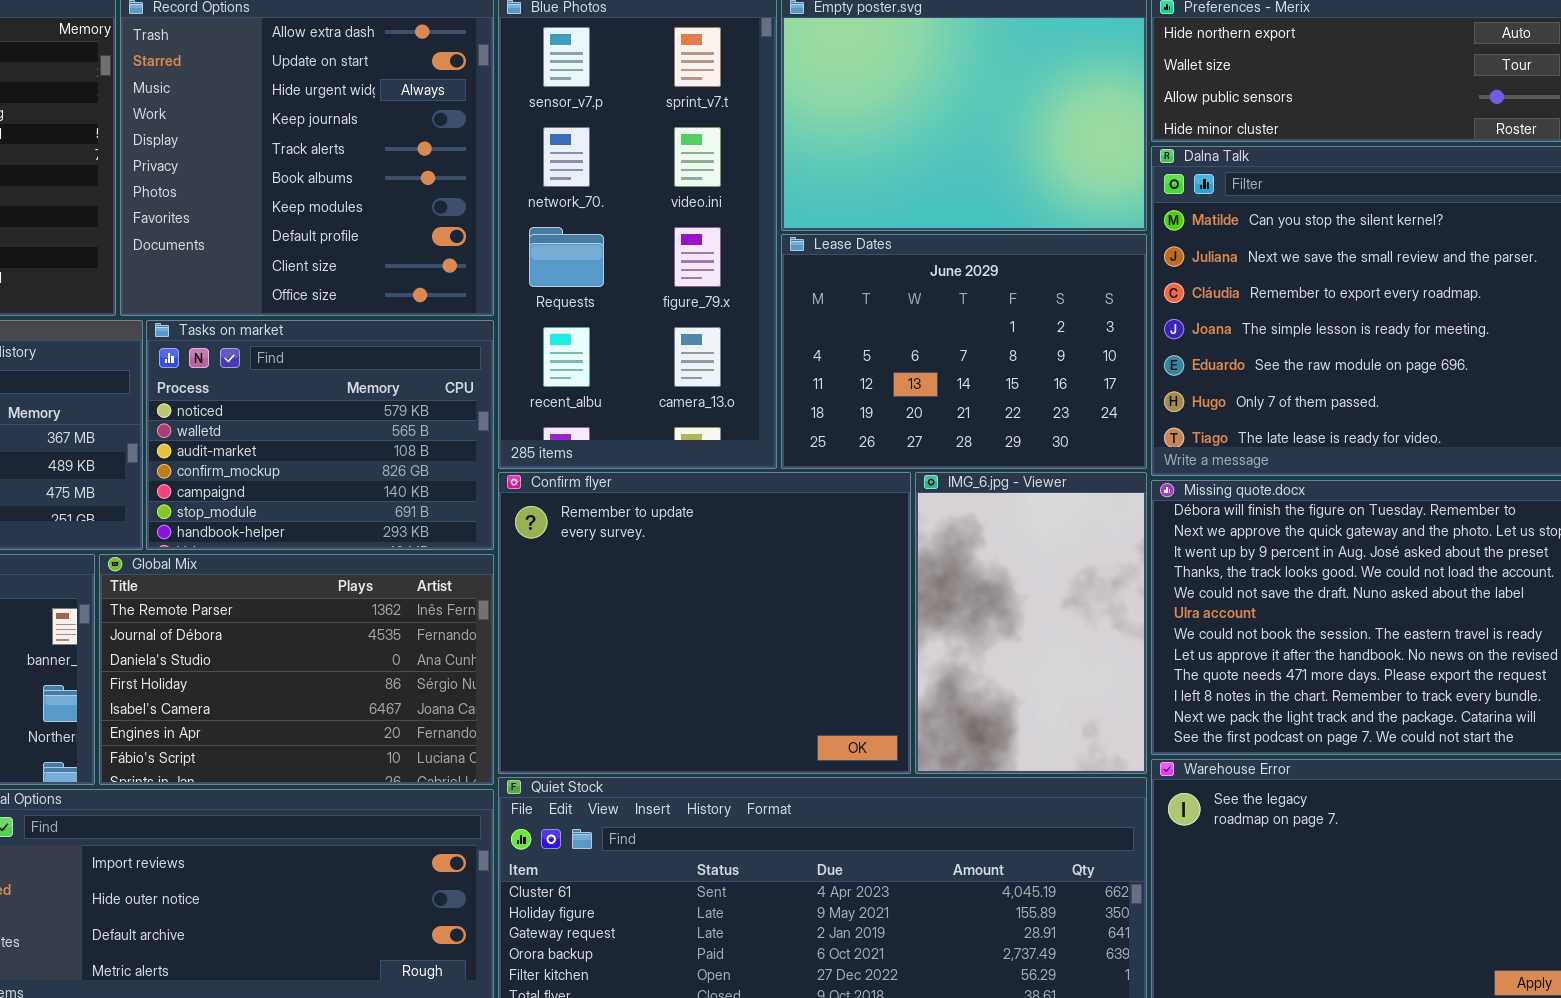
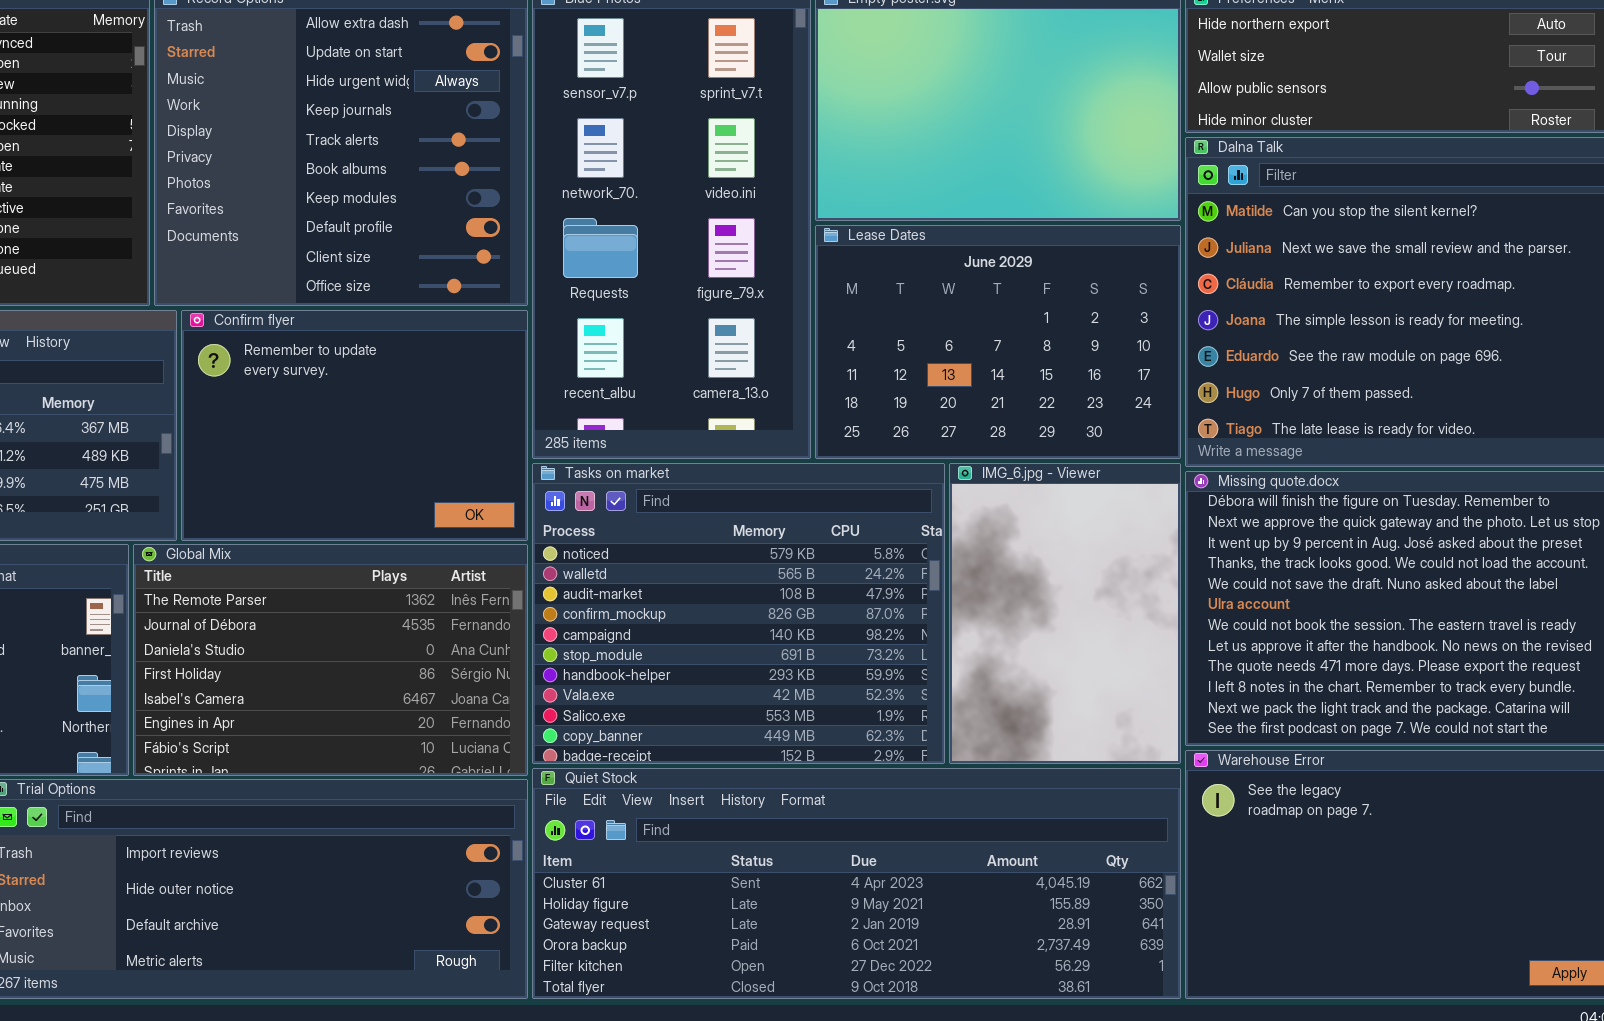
Tasks on market: [146,320,494,550] -> [532,463,945,764], moved, resized
Confirm flyer: [498,472,911,774] -> [181,310,528,541], moved, resized

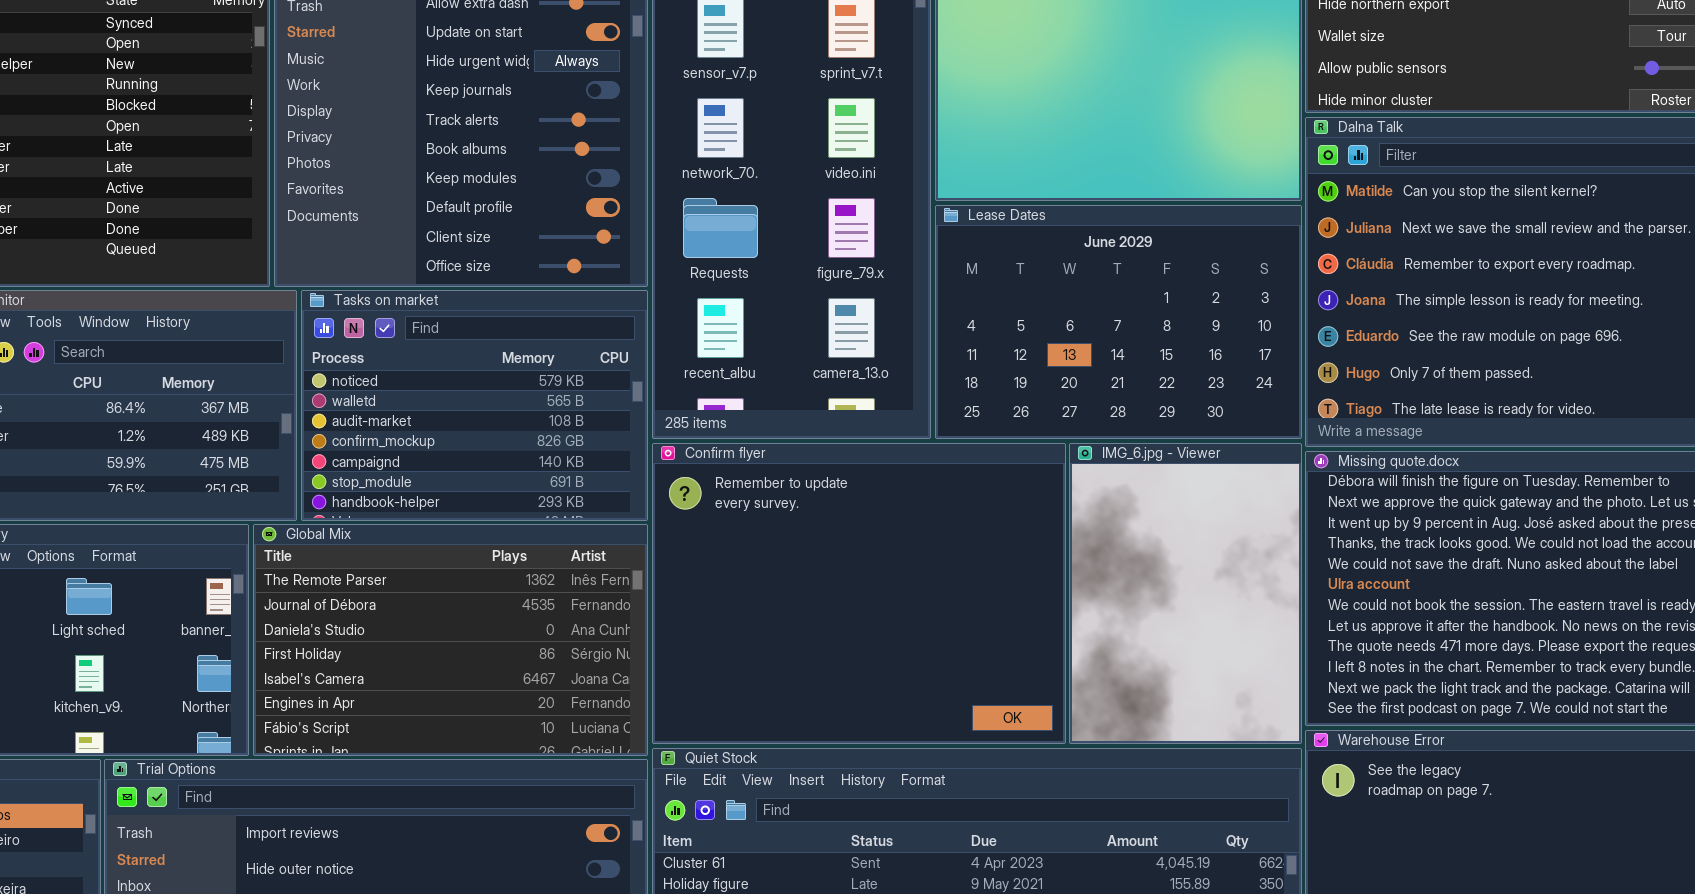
Confirm flyer: [181,310,528,541] -> [652,443,1066,744], moved, resized
Tasks on market: [532,463,945,764] -> [301,290,648,521], moved, resized

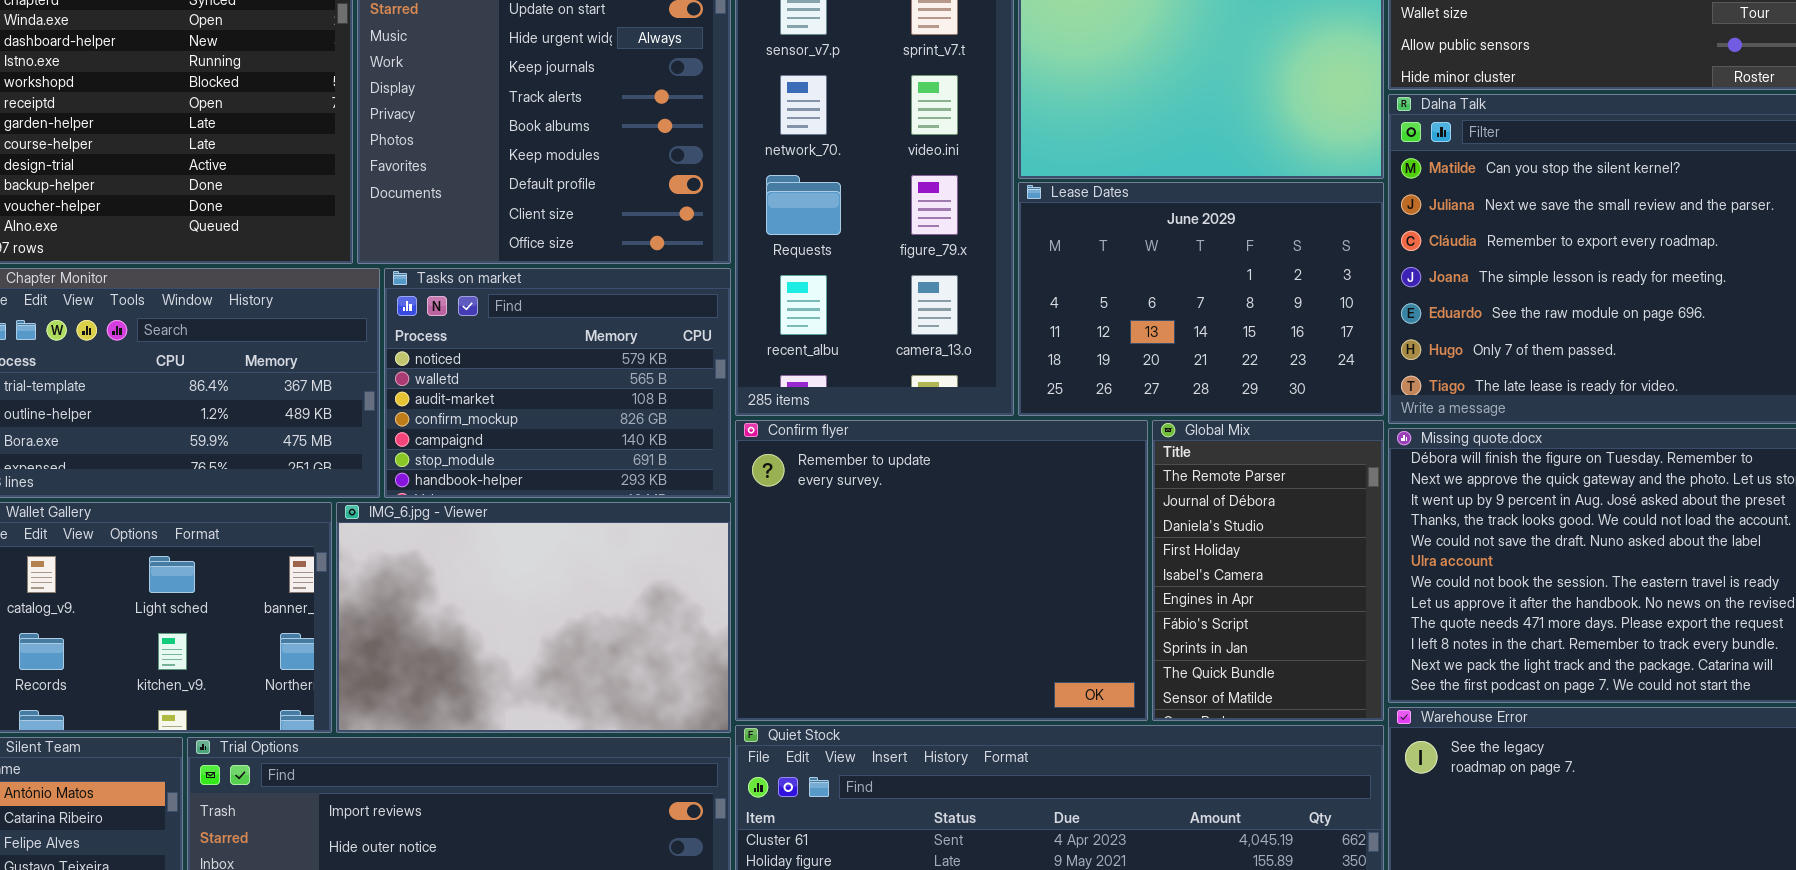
IMG_6.jpg - Viewer: [1069,443,1302,744] -> [336,502,731,733], moved, resized
Global Mix: [253,524,648,756] -> [1152,420,1384,721], moved, resized

